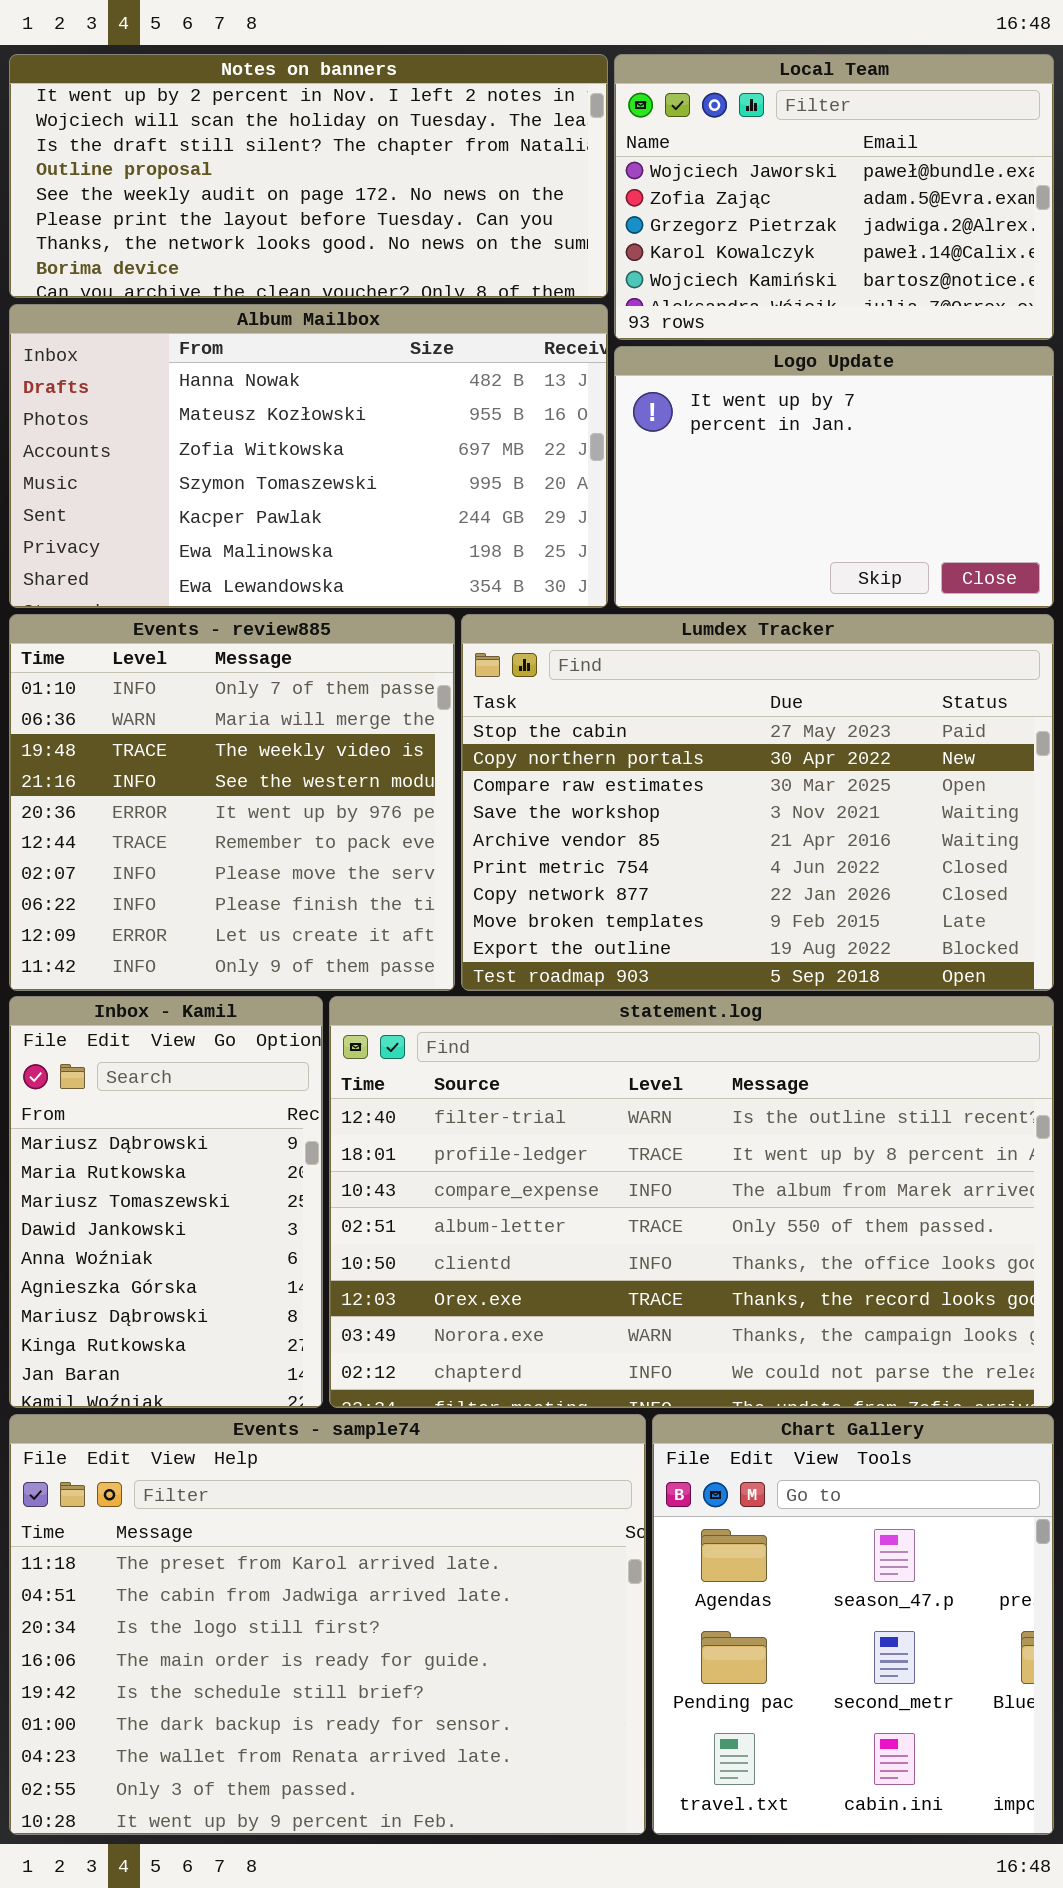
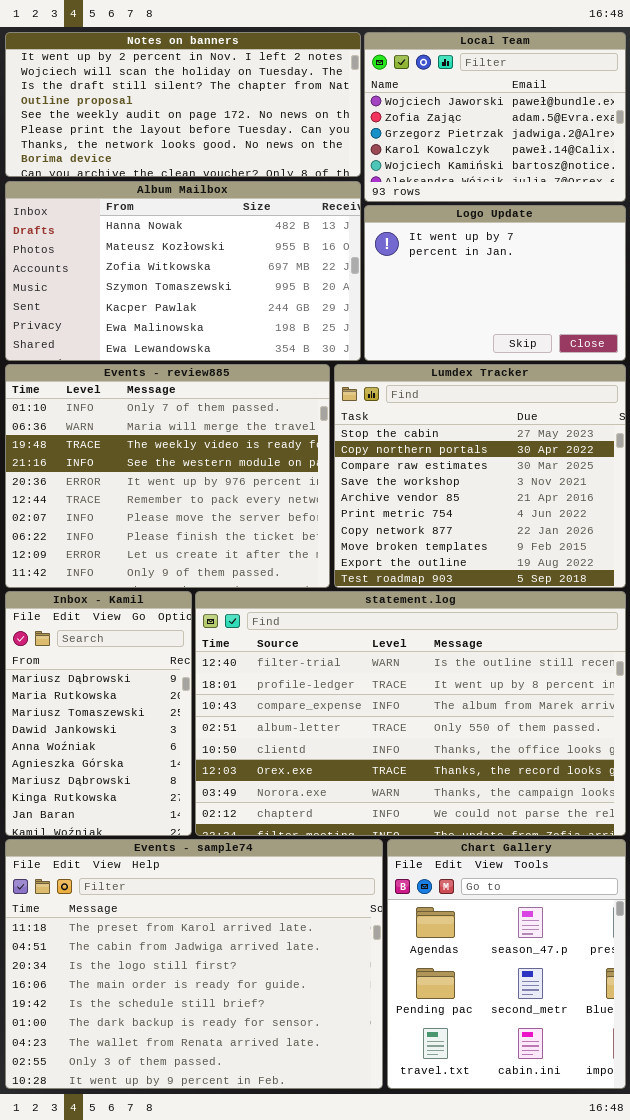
Events - review885: [9,614,455,991] -> [5,364,330,588], resized
Lumdex Tracker: [461,614,1054,991] -> [334,364,626,588], resized

